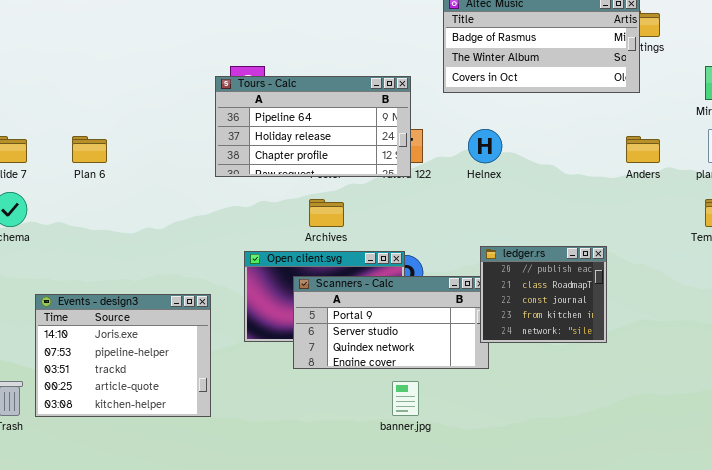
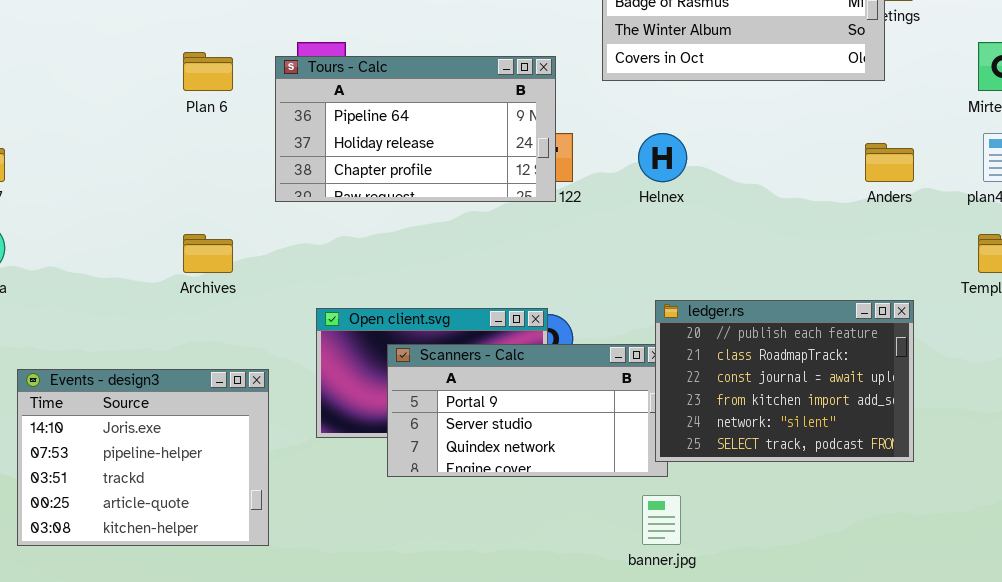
Plan 6: [72,136,107,163] -> [183,52,233,91], moved
Archives: [309,199,344,227] -> [183,234,233,273], moved
ledger.rs: [480,246,607,343] -> [655,300,914,462], resized
banner.jpg: [392,381,419,416] -> [642,495,681,545], moved

